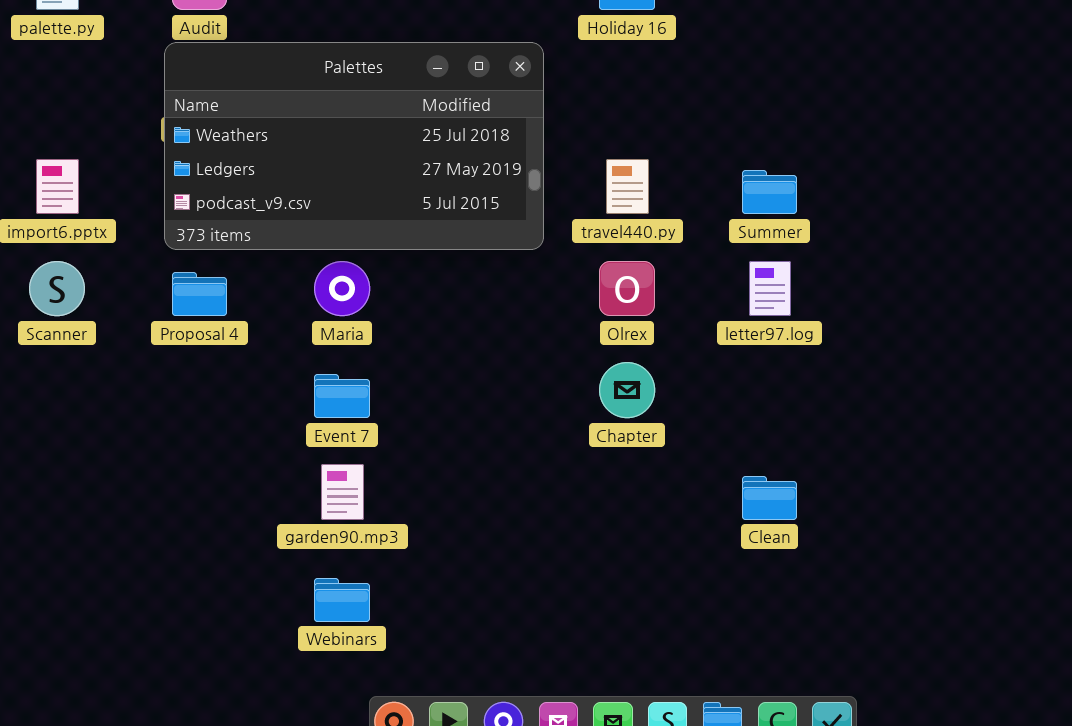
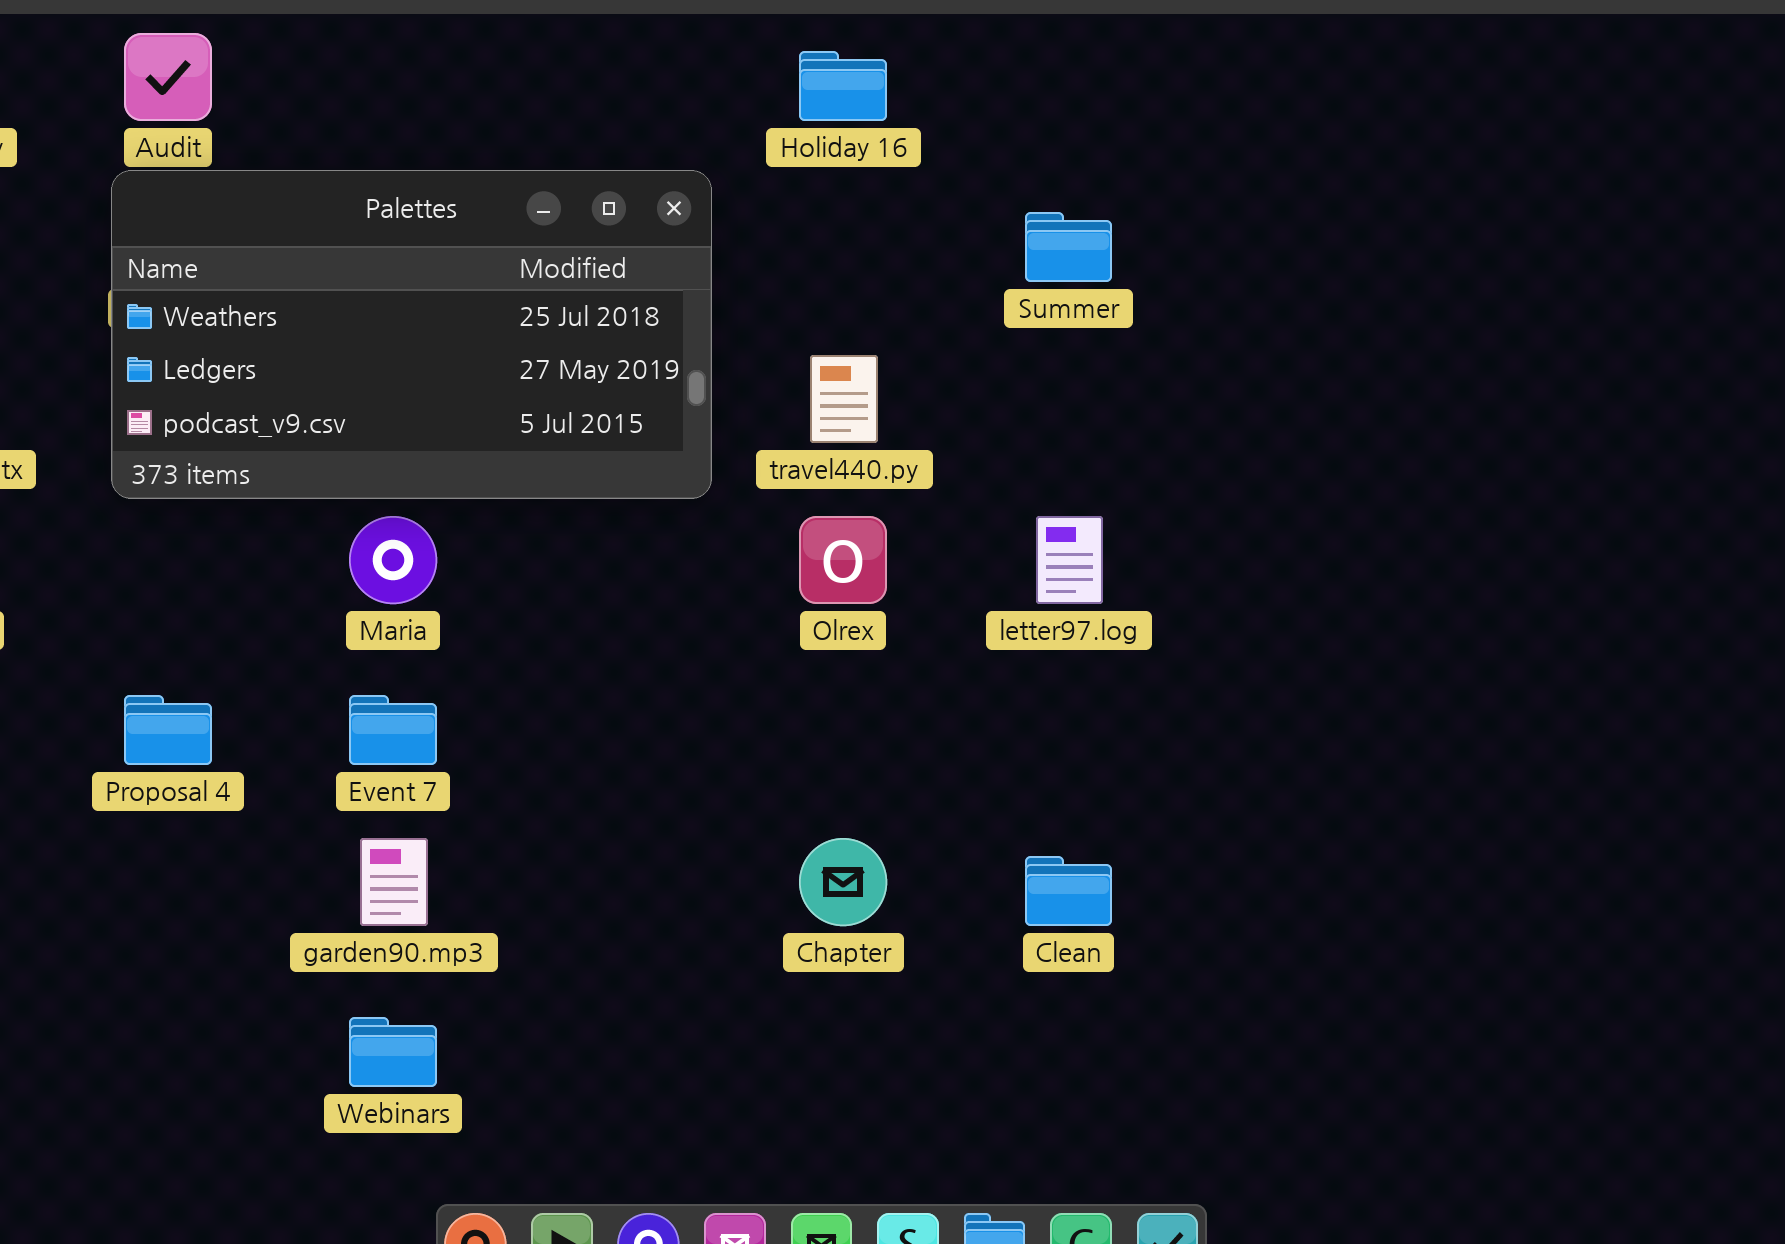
Summer: [742,170,797,214] -> [1025,212,1112,282], moved
Proposal 4: [172,272,227,316] -> [124,695,212,765], moved
Chapter: [599,362,655,418] -> [799,838,887,926], moved

